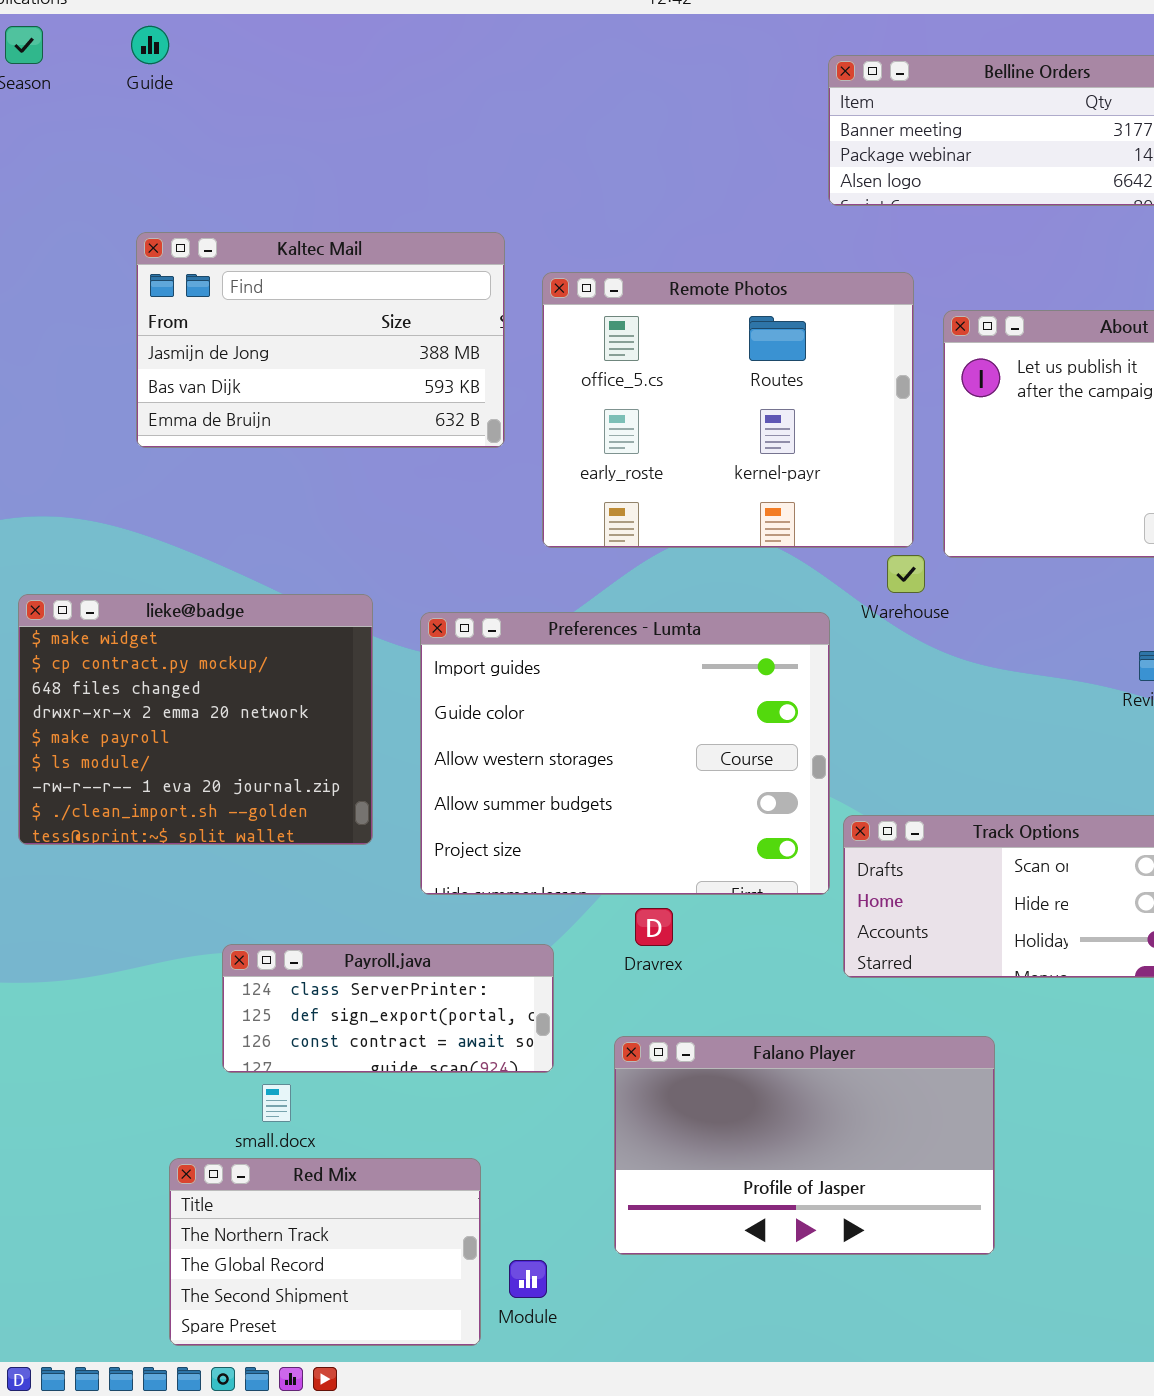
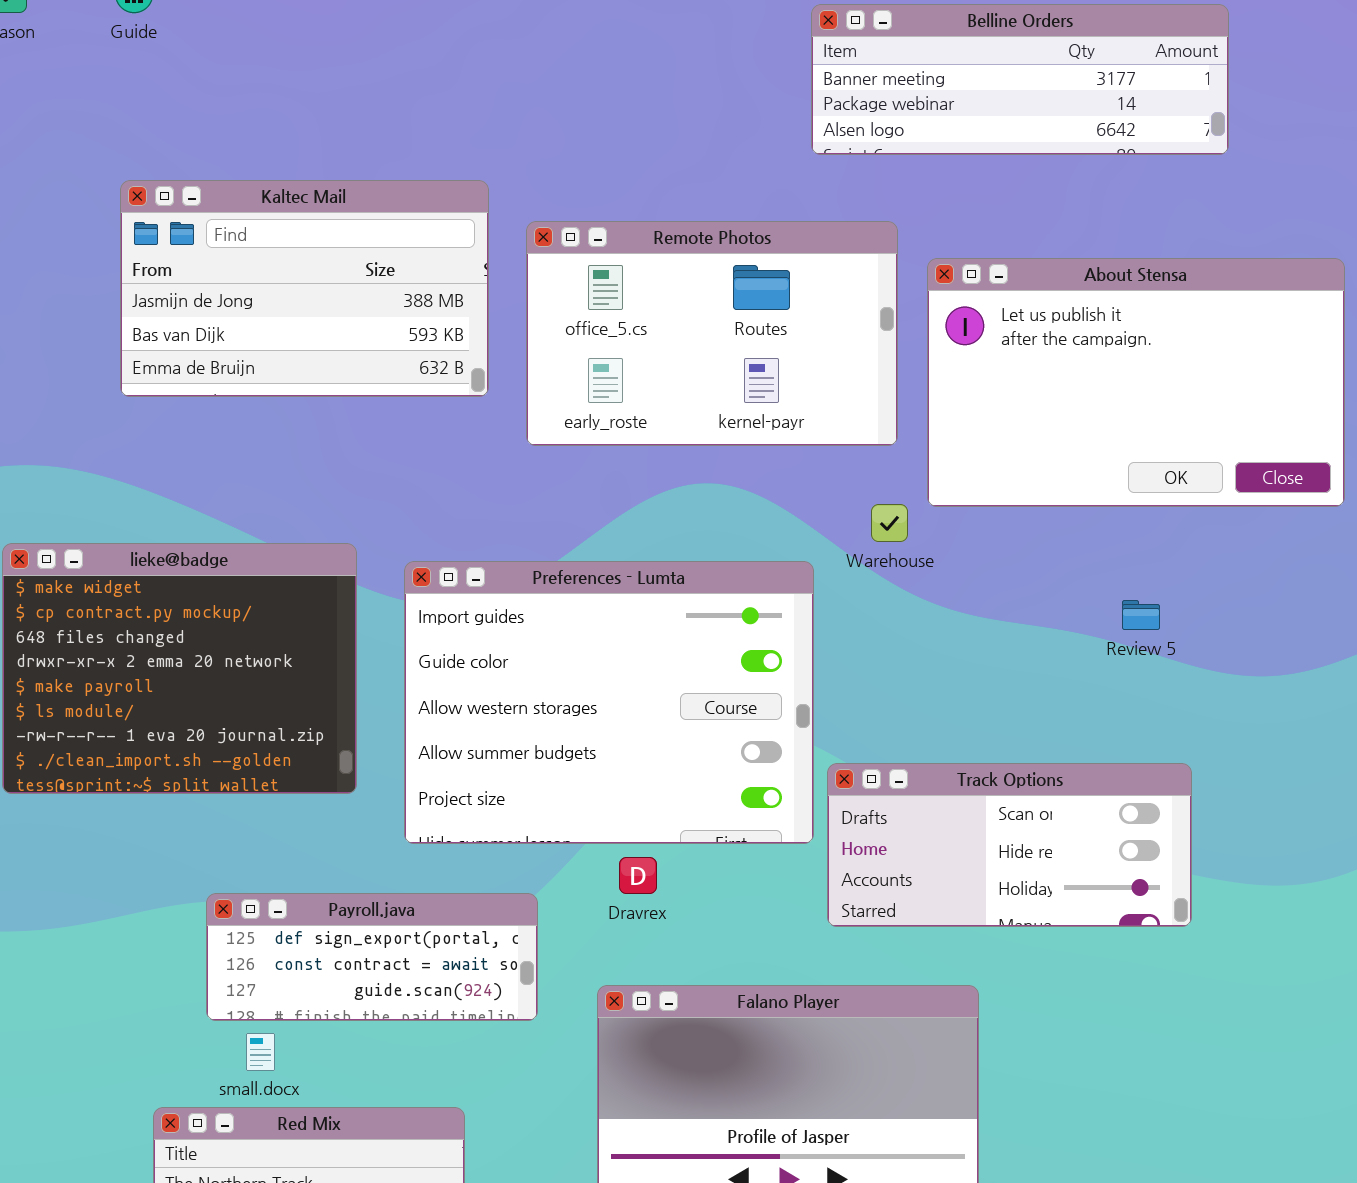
Remote Photos: [542,272,914,548] -> [526,221,898,446], resized
Payroll.java: [222,944,554,1073] -> [206,893,538,1021], scrolled down 1 row

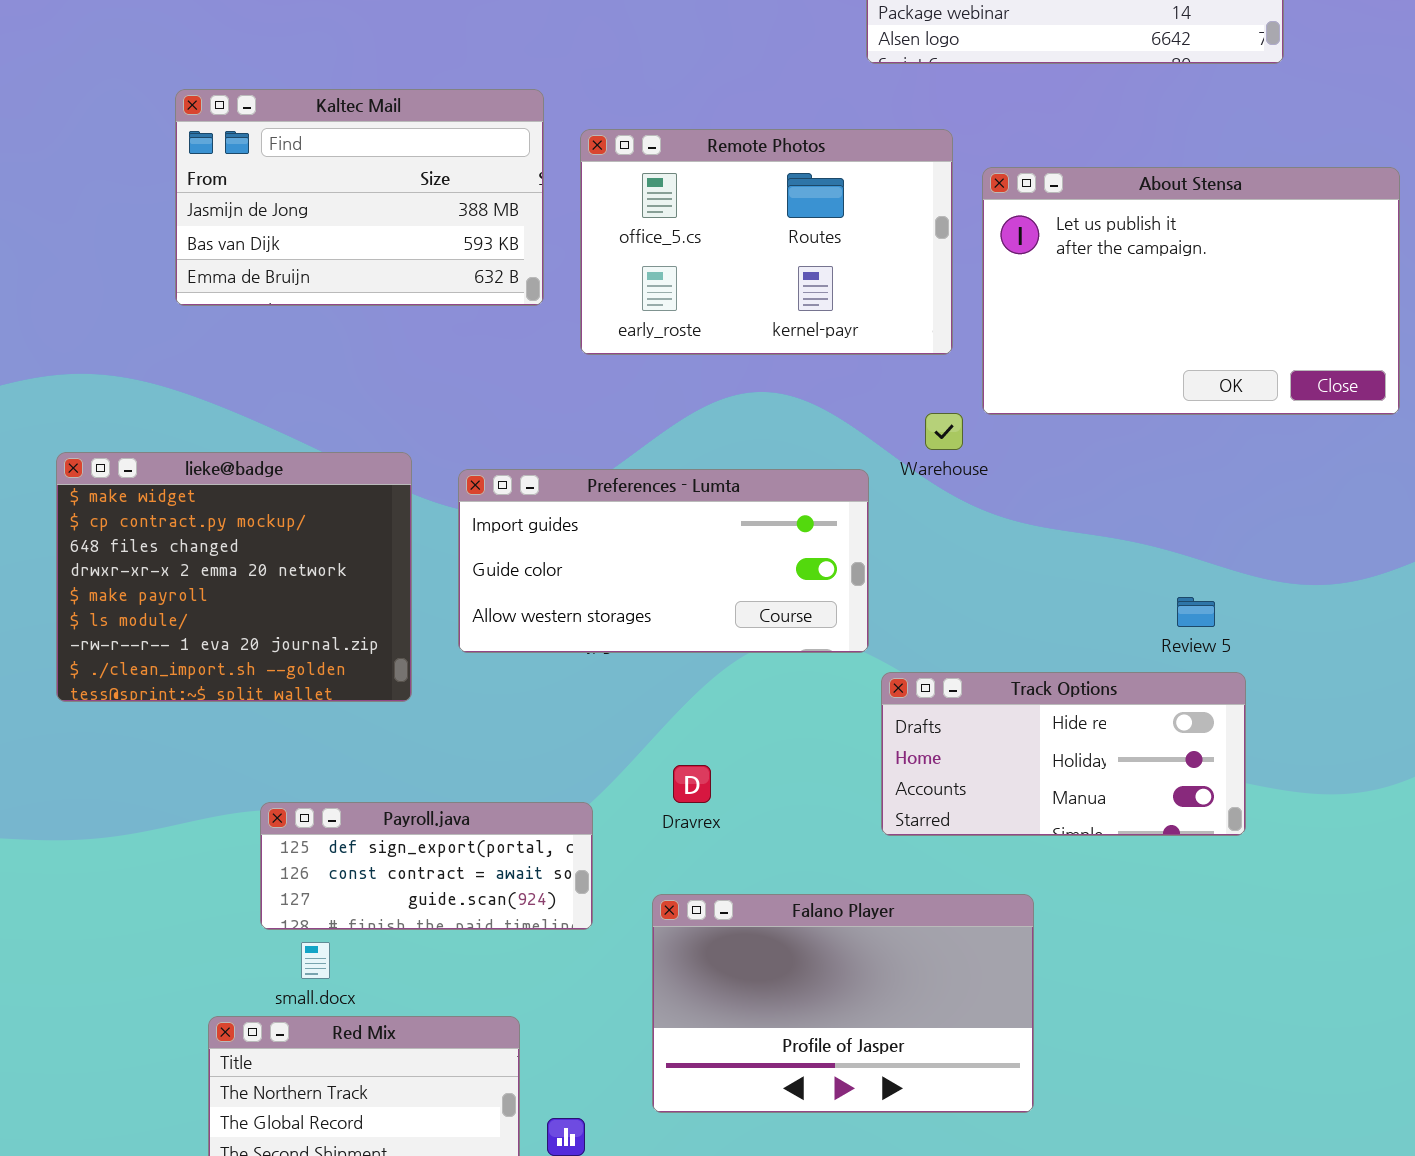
Preferences - Lumta: [404,561,814,844] -> [458,469,869,653], resized
Review 5: [1122,600,1160,630] -> [1177,597,1215,627], moved
Track Options: [827,763,1192,927] -> [881,672,1246,836], scrolled down 1 row

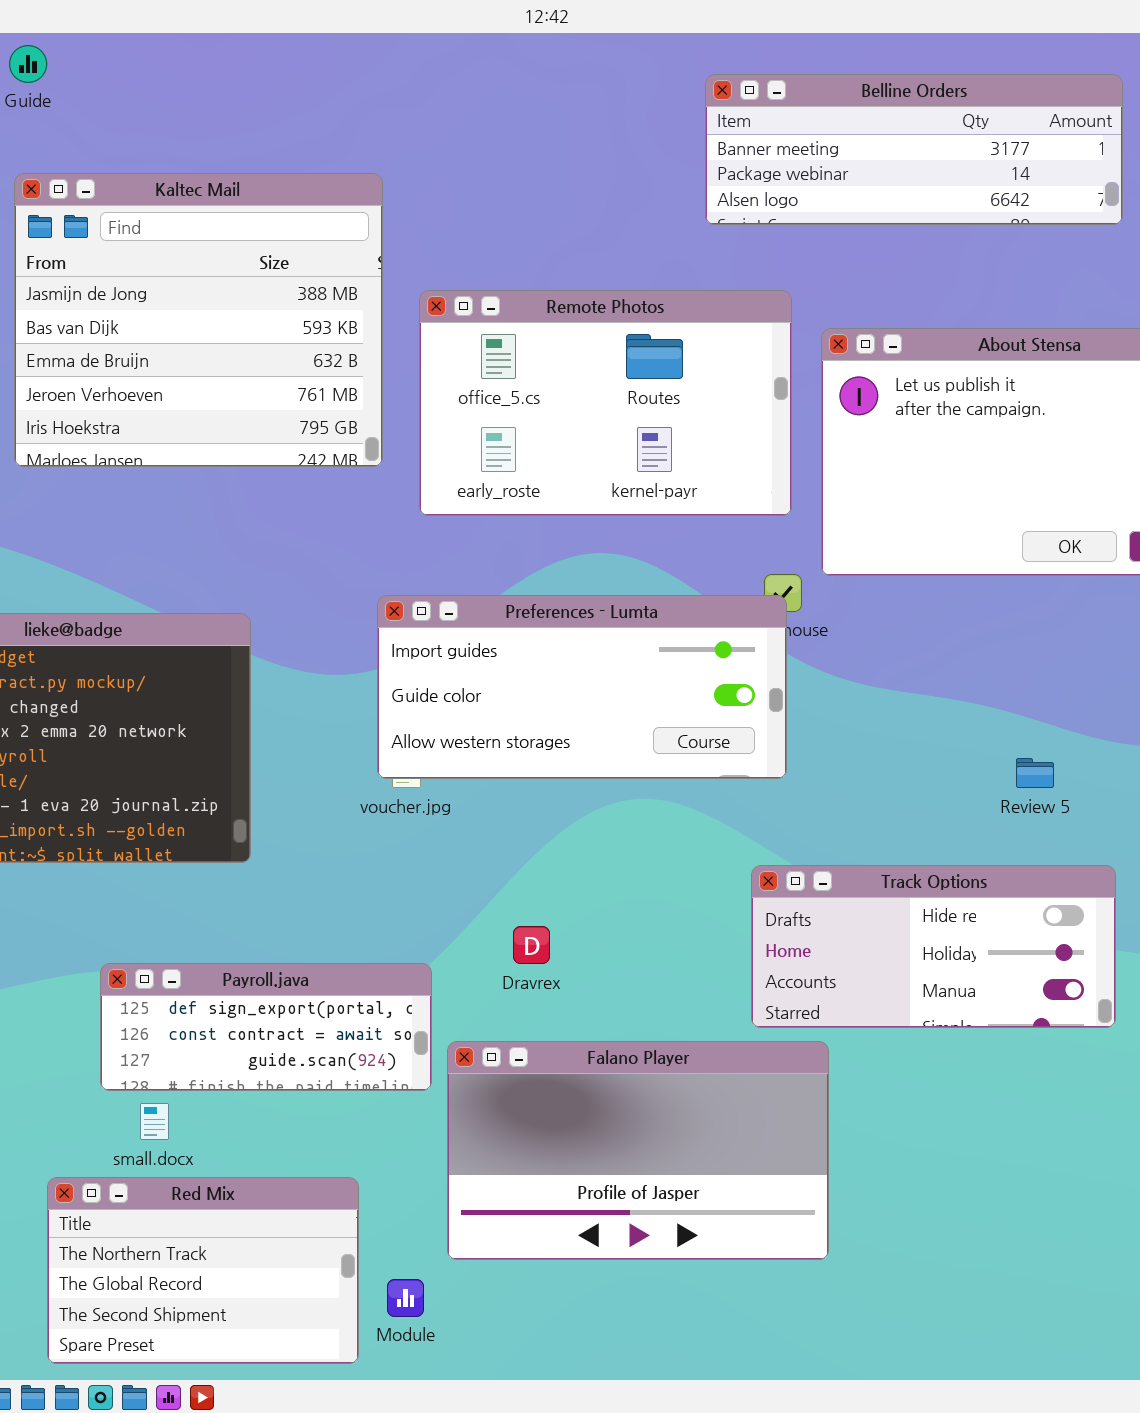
Kaltec Mail: [175,89,544,306] -> [14,173,383,467], resized
Preferences - Lumta: [458,469,869,653] -> [377,595,787,779], moved
Track Options: [881,672,1246,836] -> [751,865,1116,1028], moved
Falano Player: [652,894,1034,1113] -> [447,1041,829,1260], moved

